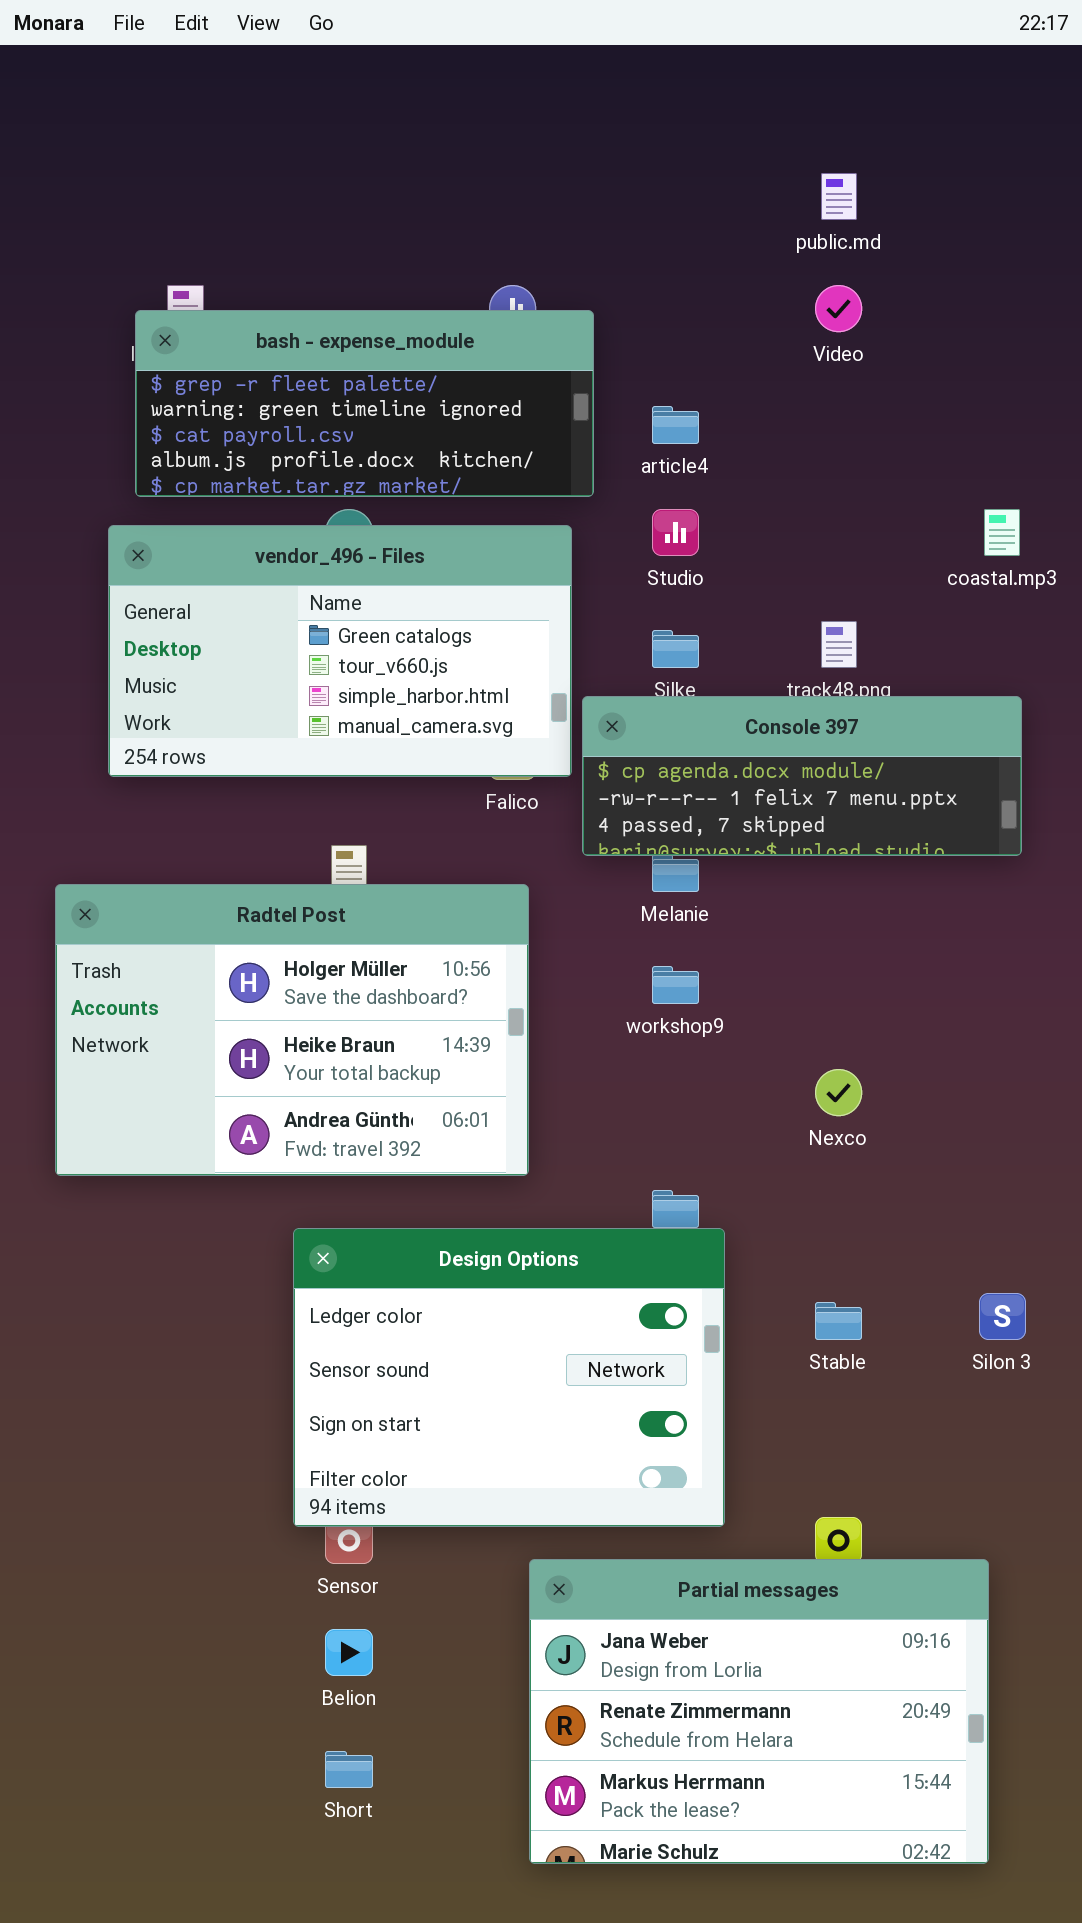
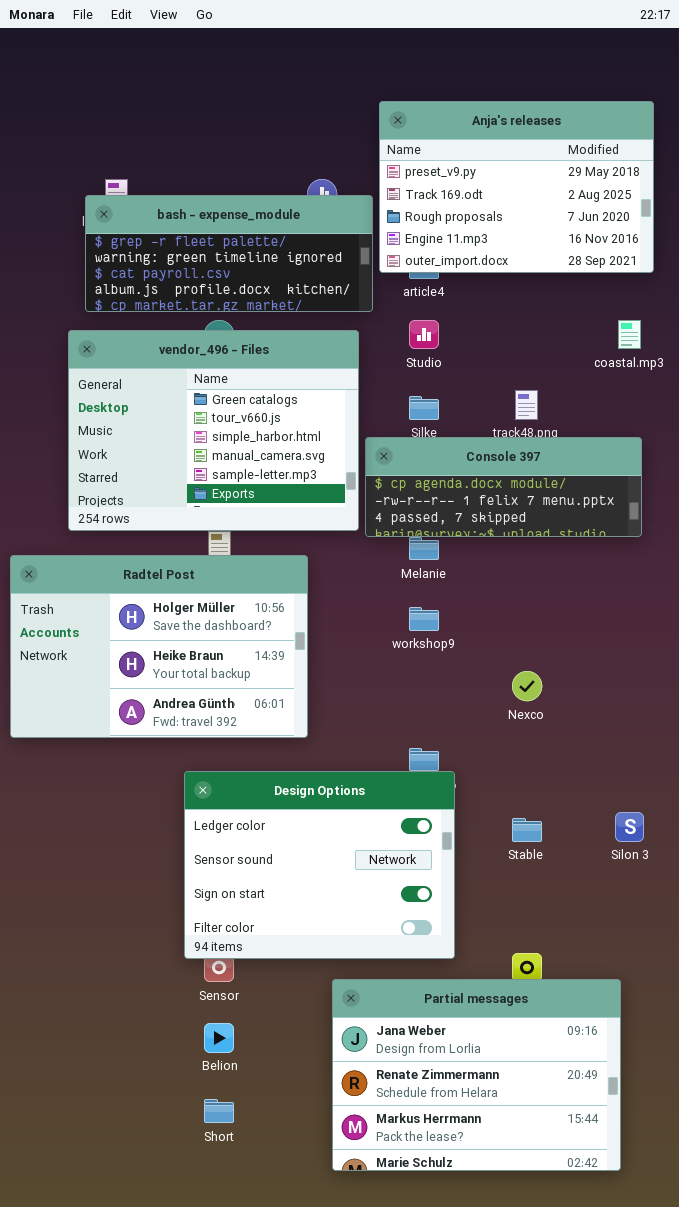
Anja's releases: none -> [379,101,654,273], opened
vendor_496 - Files: [108,525,572,777] -> [68,330,359,531], resized
Radtel Post: [55,884,529,1176] -> [10,555,308,738], moved

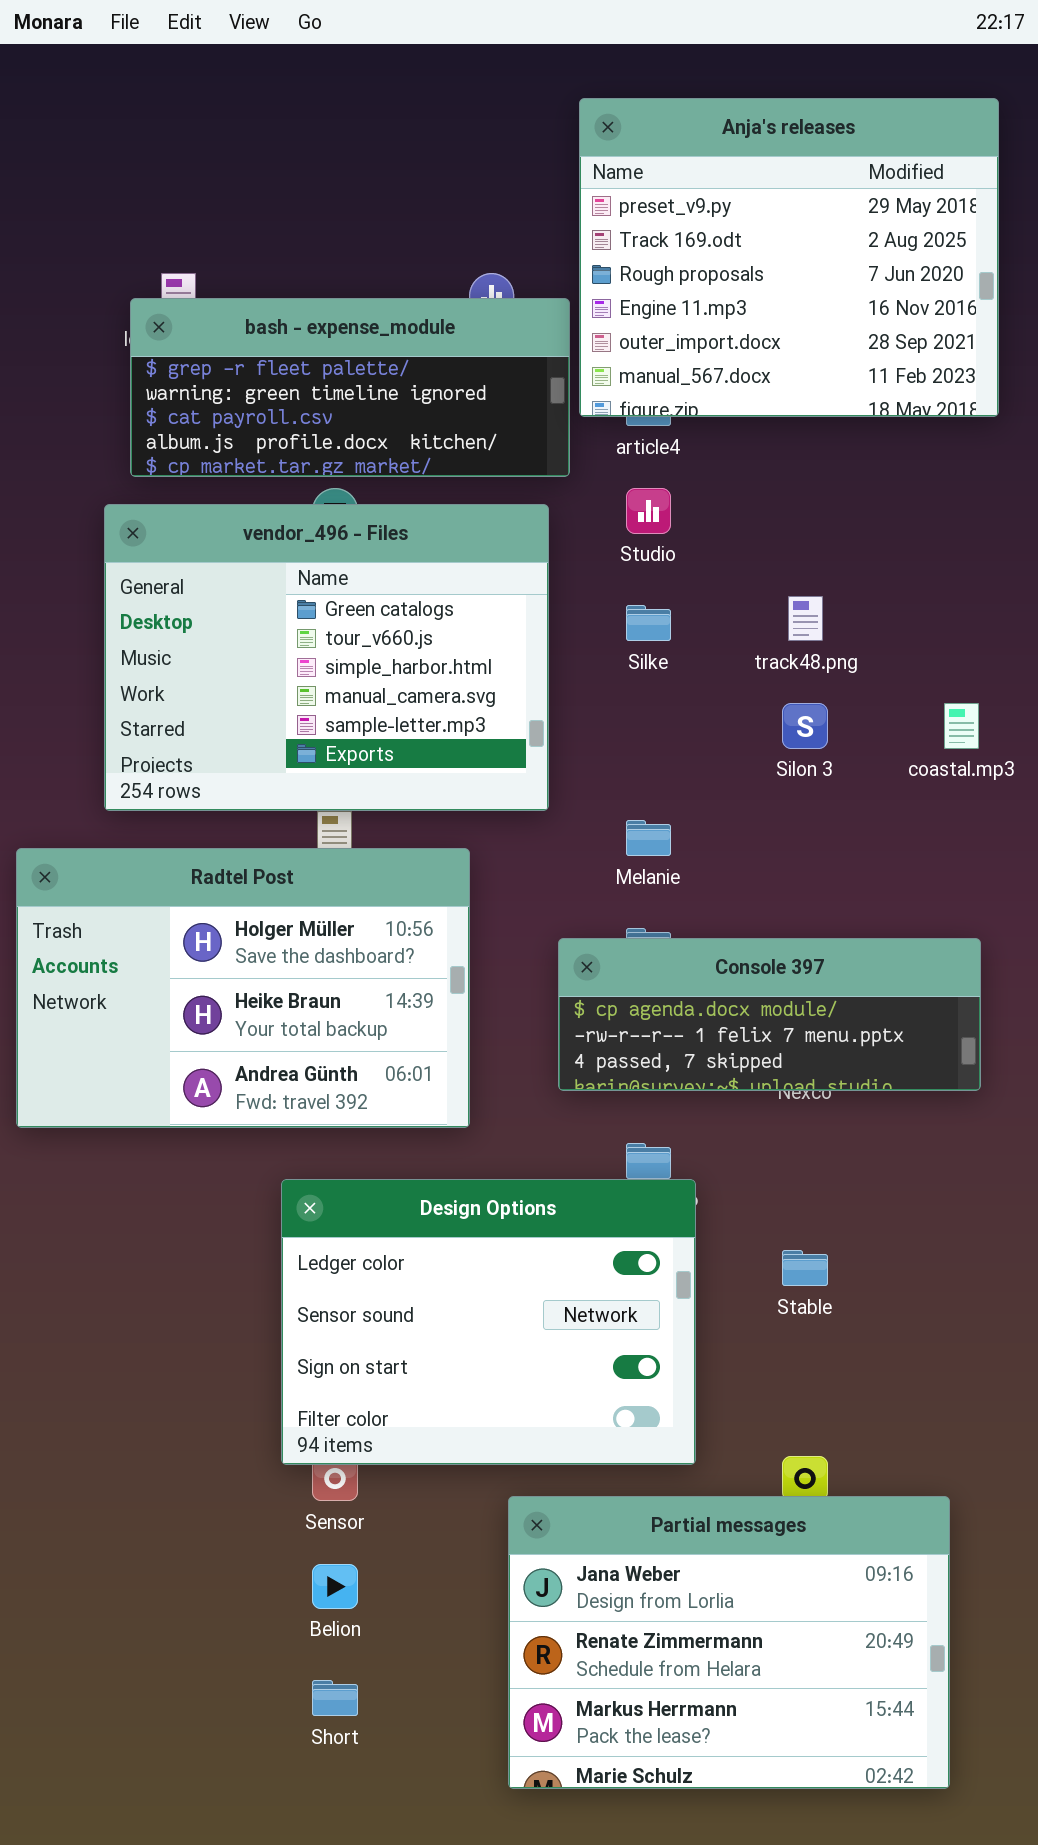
Anja's releases: [379,101,654,273] -> [579,98,999,417], resized
coastal.mp3: [618,320,641,349] -> [944,703,979,749], moved
Console 397: [365,437,642,537] -> [558,938,981,1091], moved
Silon 3: [615,812,644,842] -> [782,703,828,749], moved

